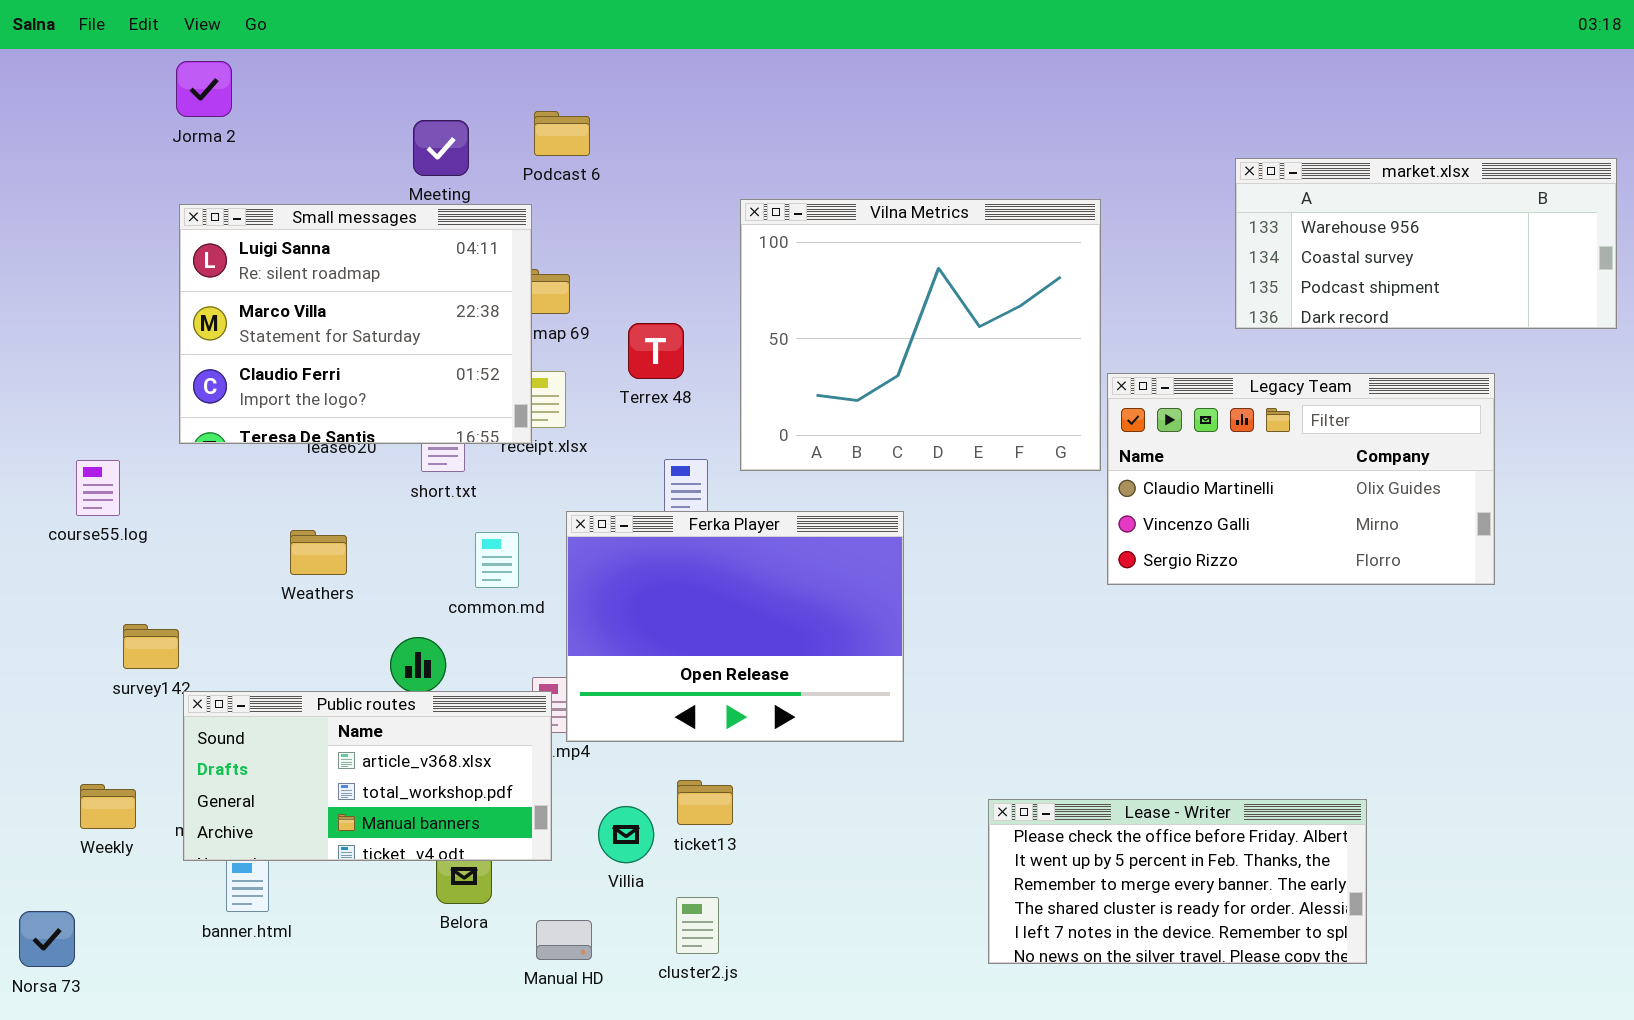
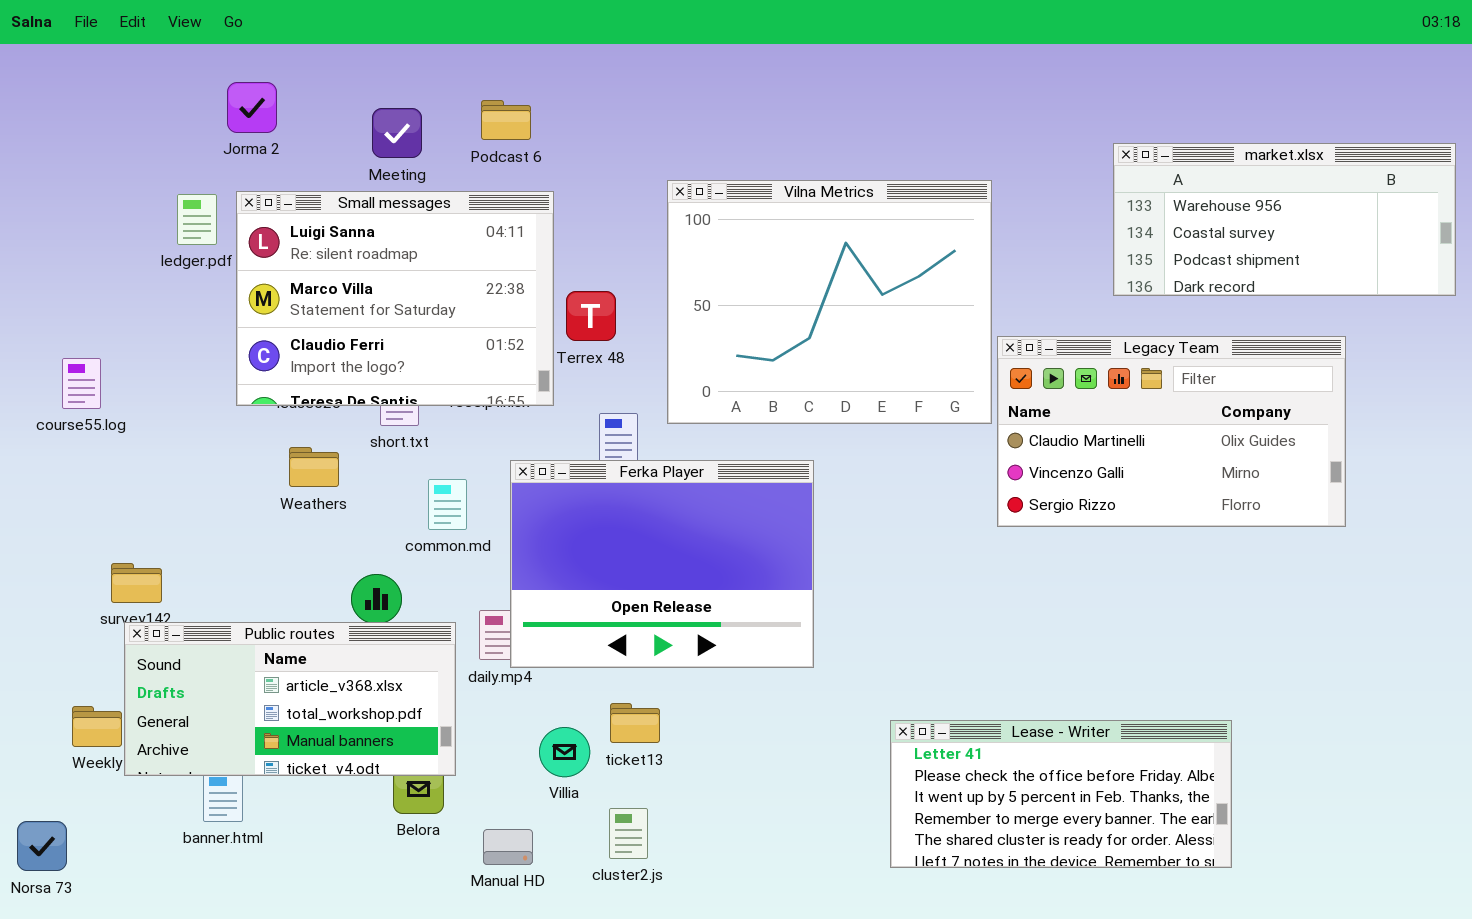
Jorma 2: [176,61,232,117] -> [227,82,277,133], moved
Small messages: [179,204,532,444] -> [236,191,554,406], moved
course55.log: [76,460,120,516] -> [62,358,101,409], moved
Weathers: [290,530,347,575] -> [289,447,339,487], moved
Public routes: [183,691,552,861] -> [124,622,456,776], moved
Lease - Writer: [988,799,1367,964] -> [890,720,1232,868], scrolled up 1 row

